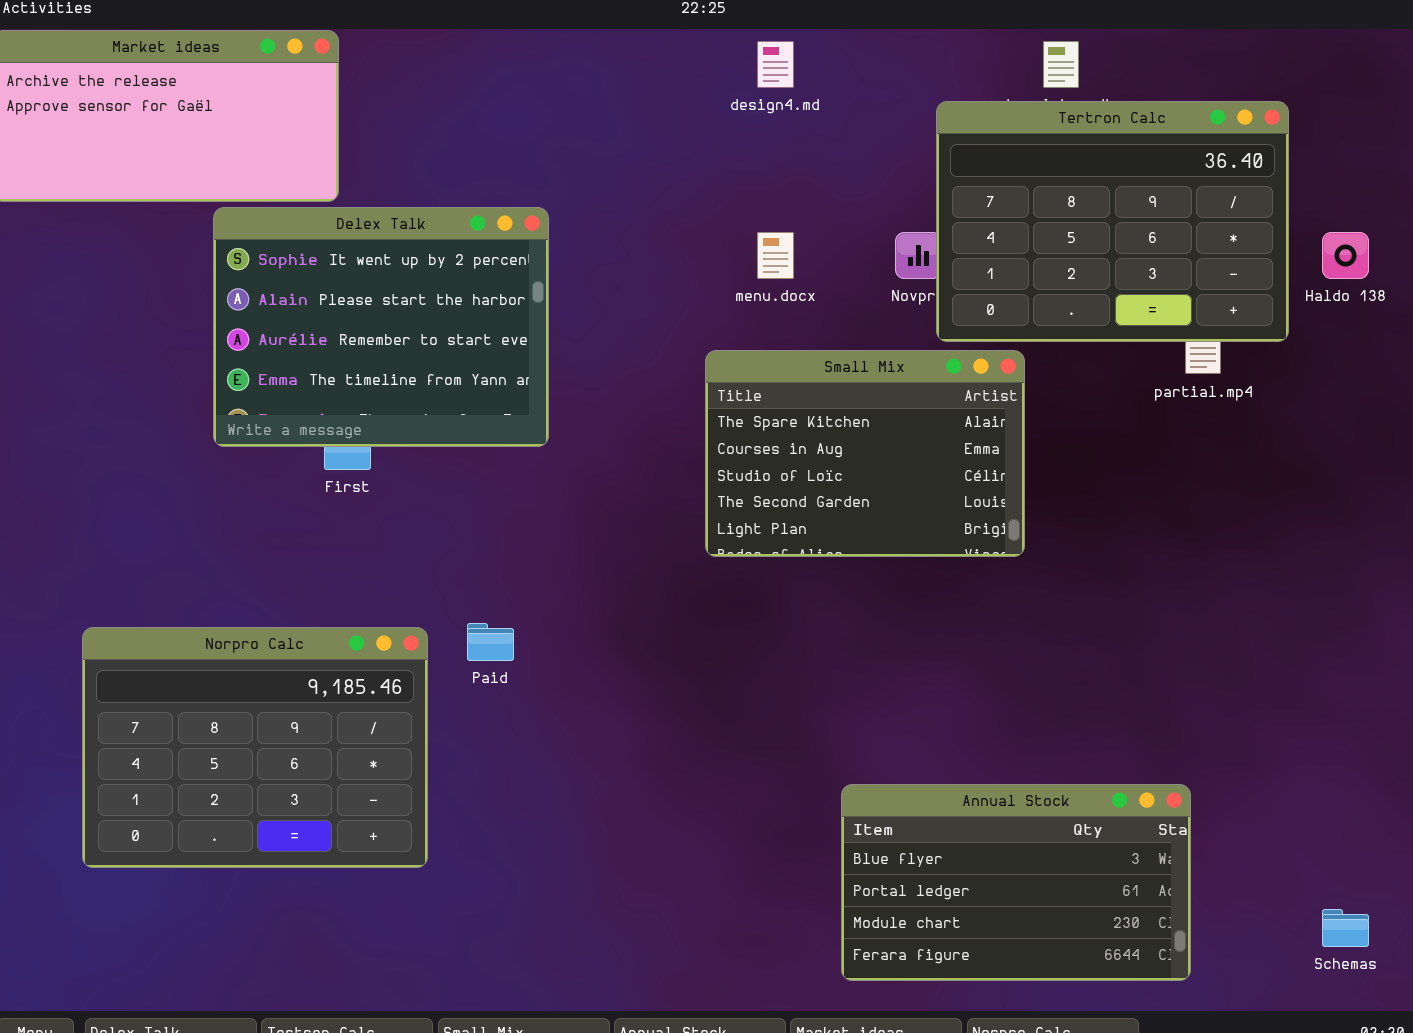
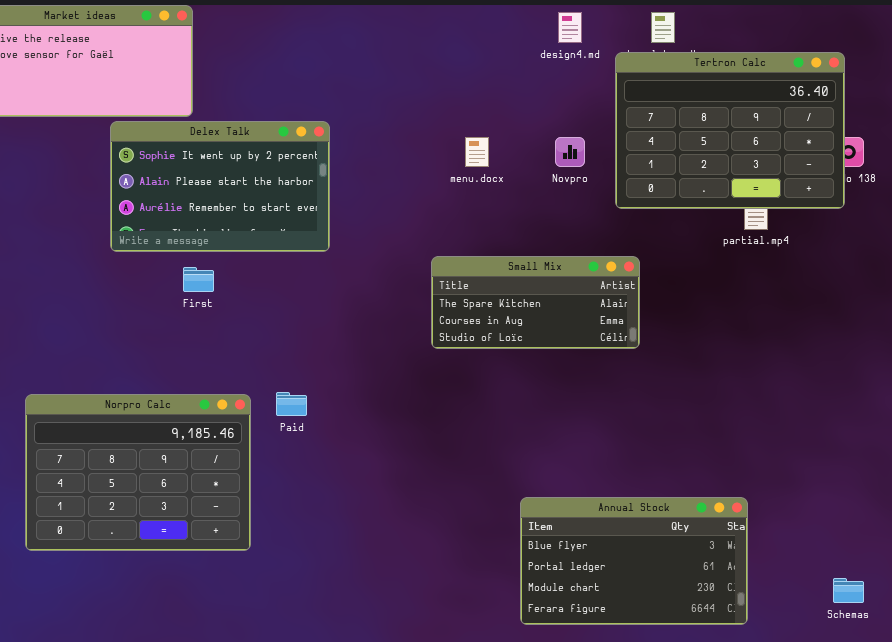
design4.md: [757,41,794,88] -> [558,12,582,43], moved
Tertron Calc: [936,101,1289,342] -> [615,52,845,209], moved
Delex Talk: [213,207,549,447] -> [110,121,330,252], resized
Small Mix: [705,350,1025,557] -> [431,256,640,349], resized

